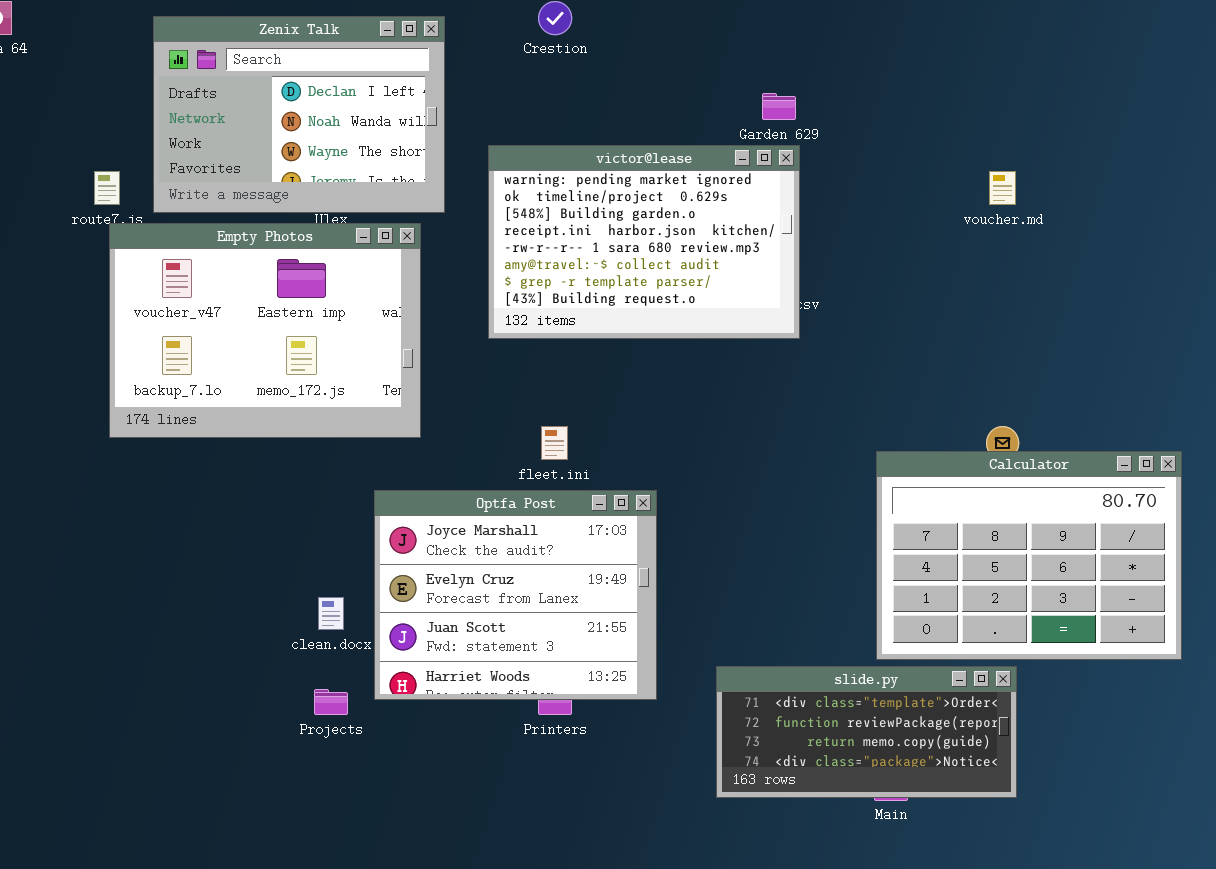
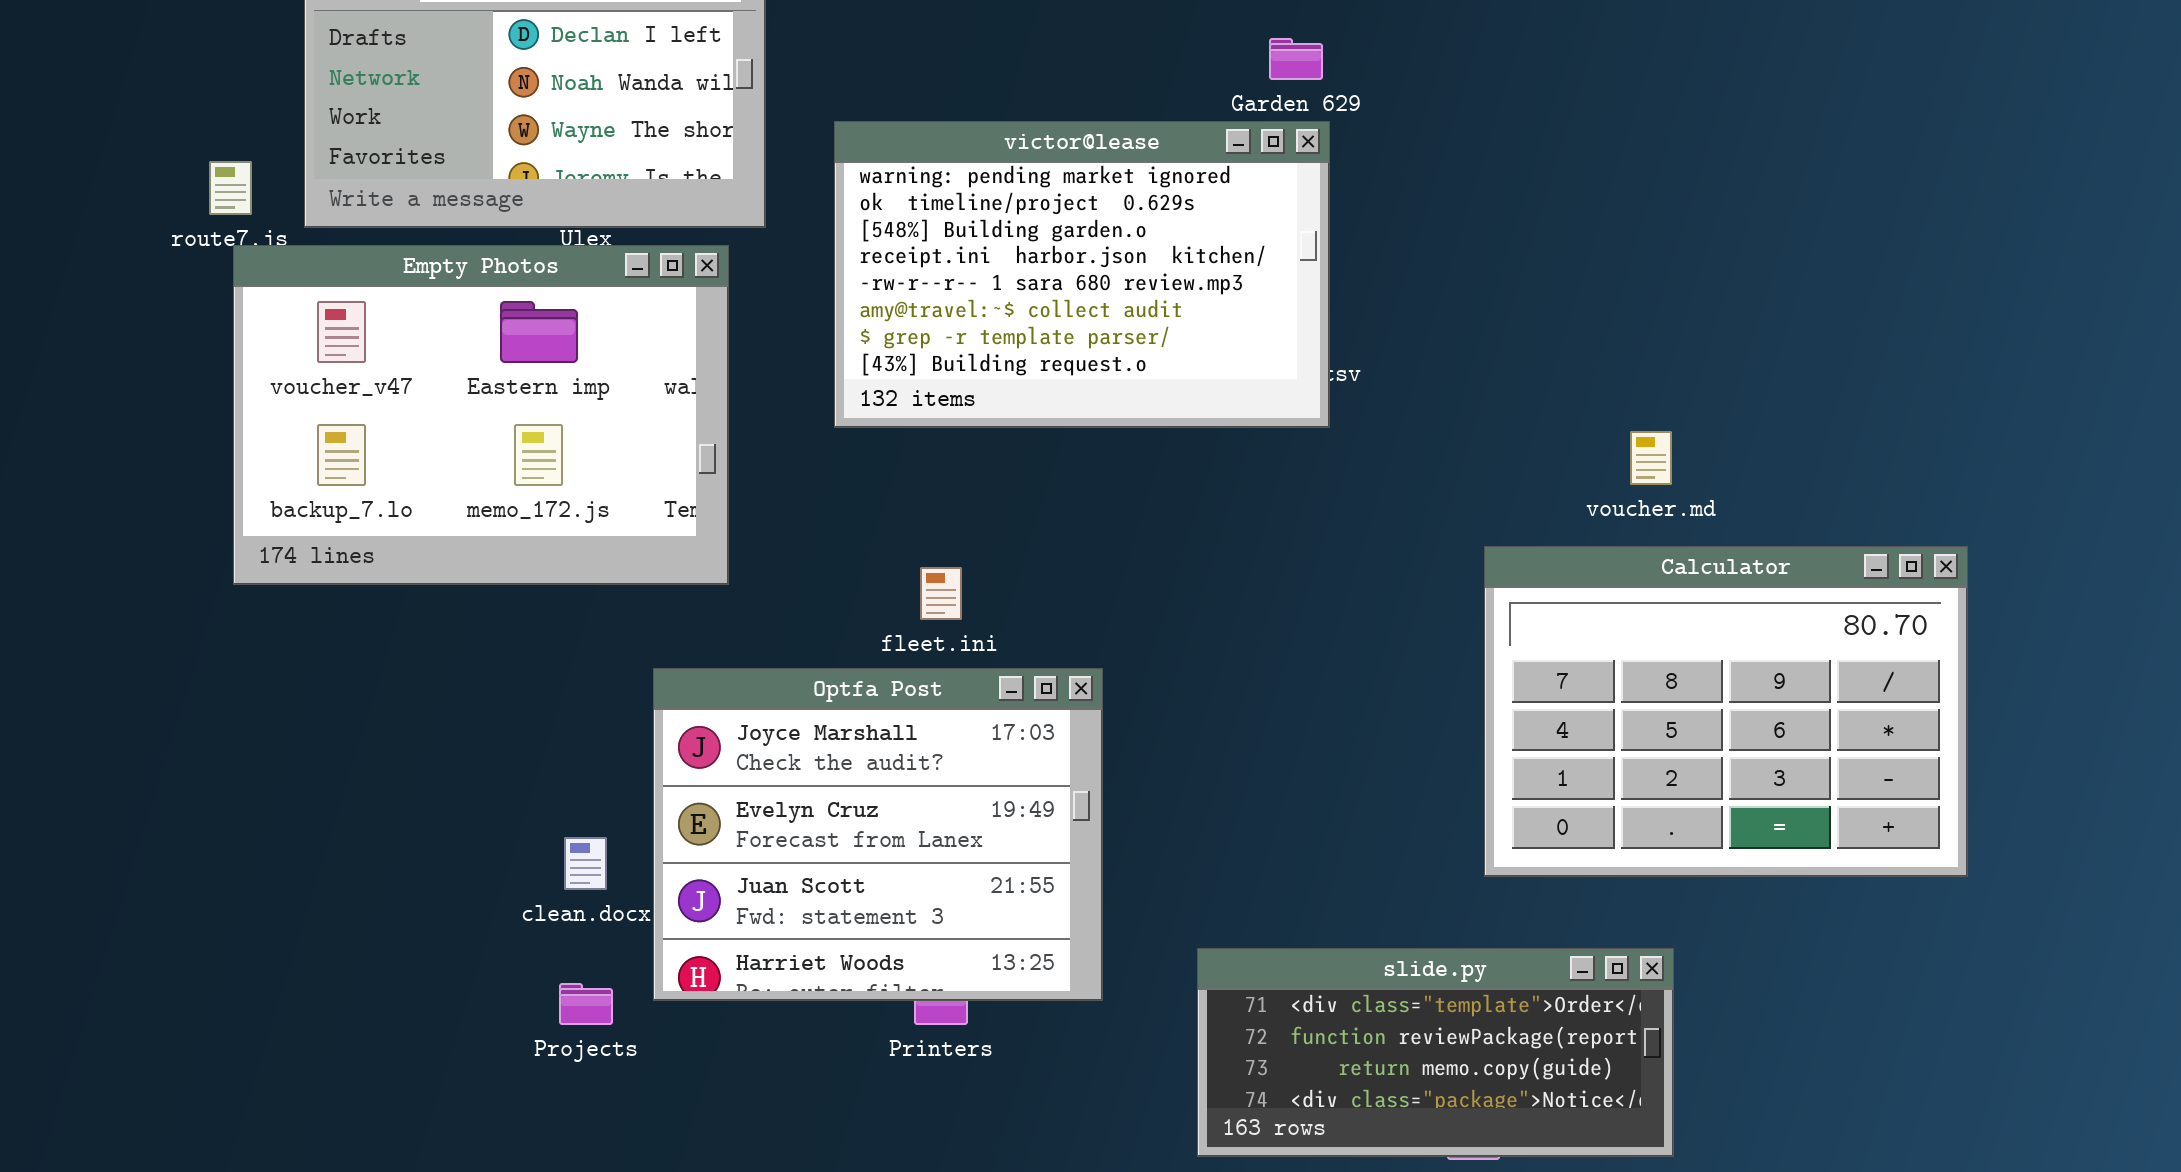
voucher.md: [989,171,1016,205] -> [1630,431,1672,485], moved
Calculator: [876,451,1182,660] -> [1484,546,1968,877], moved

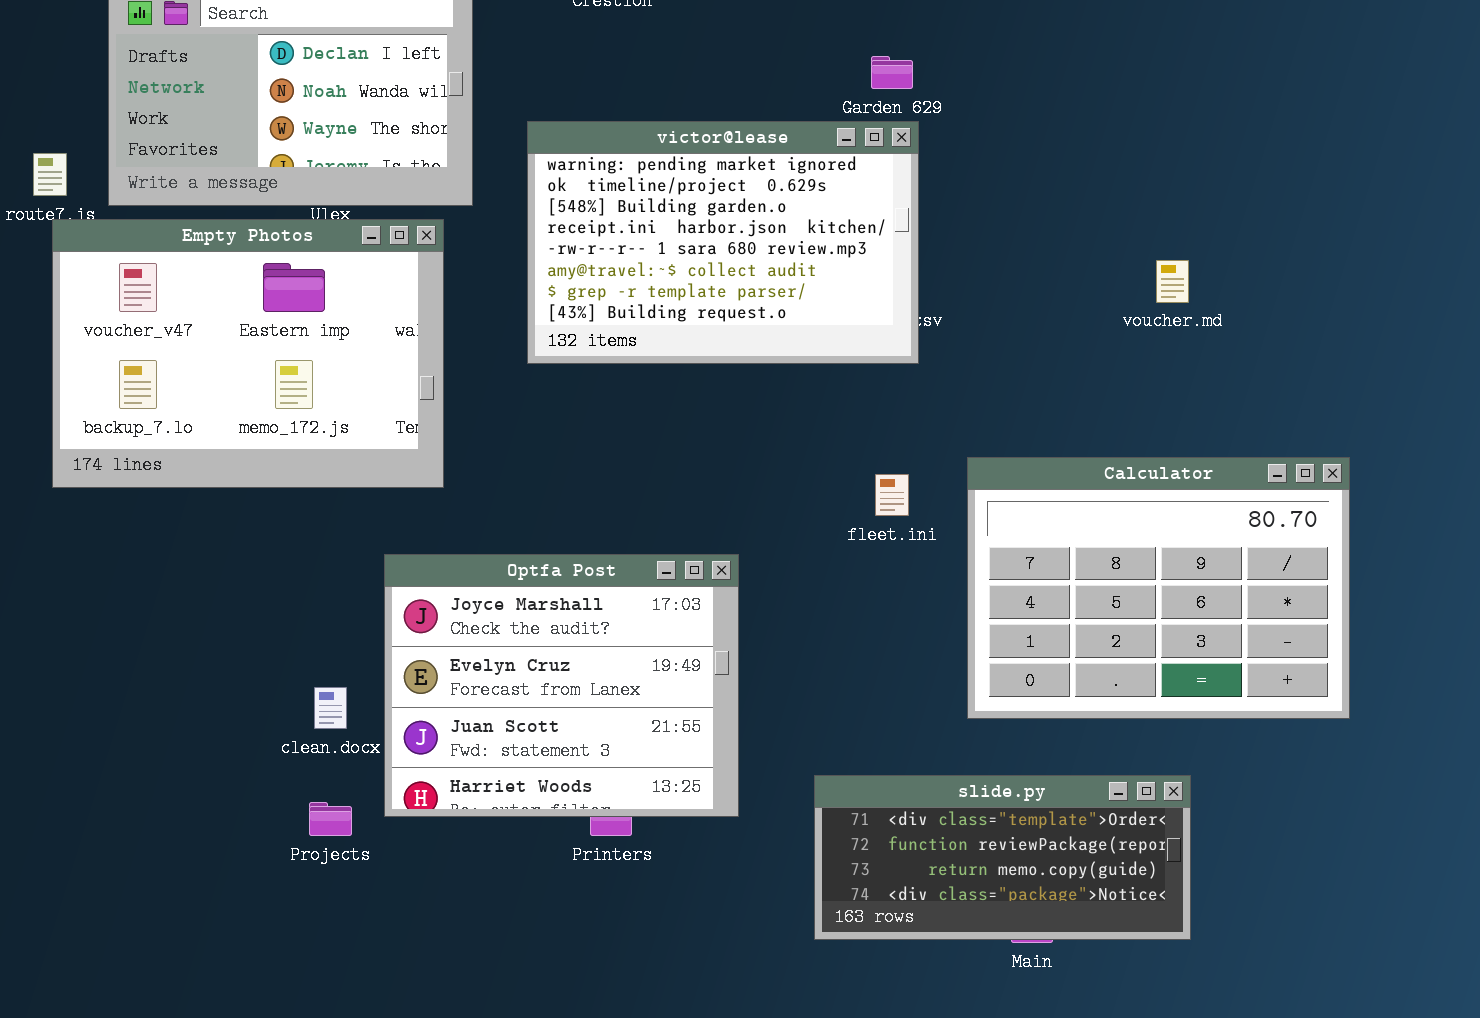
voucher.md: [1630,431,1672,485] -> [1156,260,1189,303], moved
Calculator: [1484,546,1968,877] -> [967,457,1350,719], moved
fleet.ini: [920,567,962,620] -> [875,474,909,516], moved

